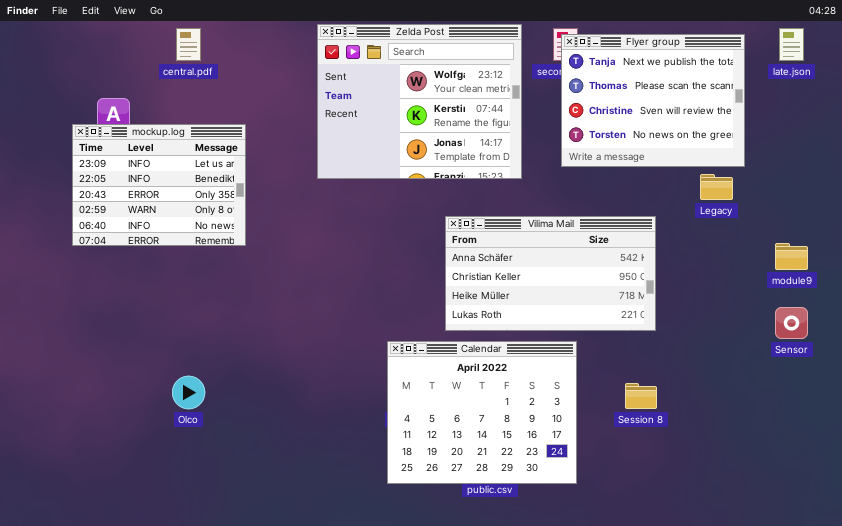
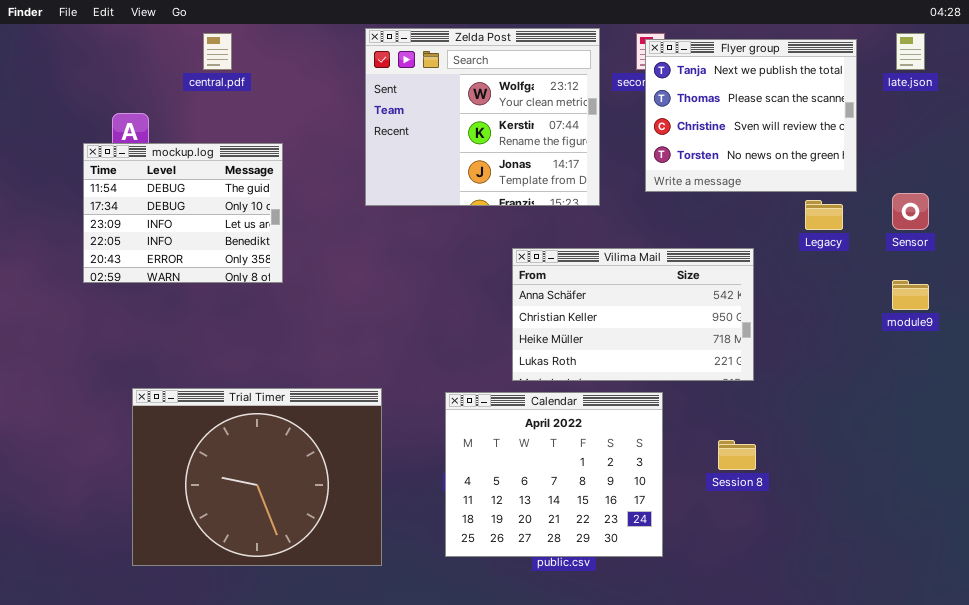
mockup.log: [72,124,246,246] -> [83,143,283,283], scrolled up 2 rows
Sensor: [775,307,808,339] -> [892,193,929,230], moved
Trial Timer: none -> [132,388,382,566], opened

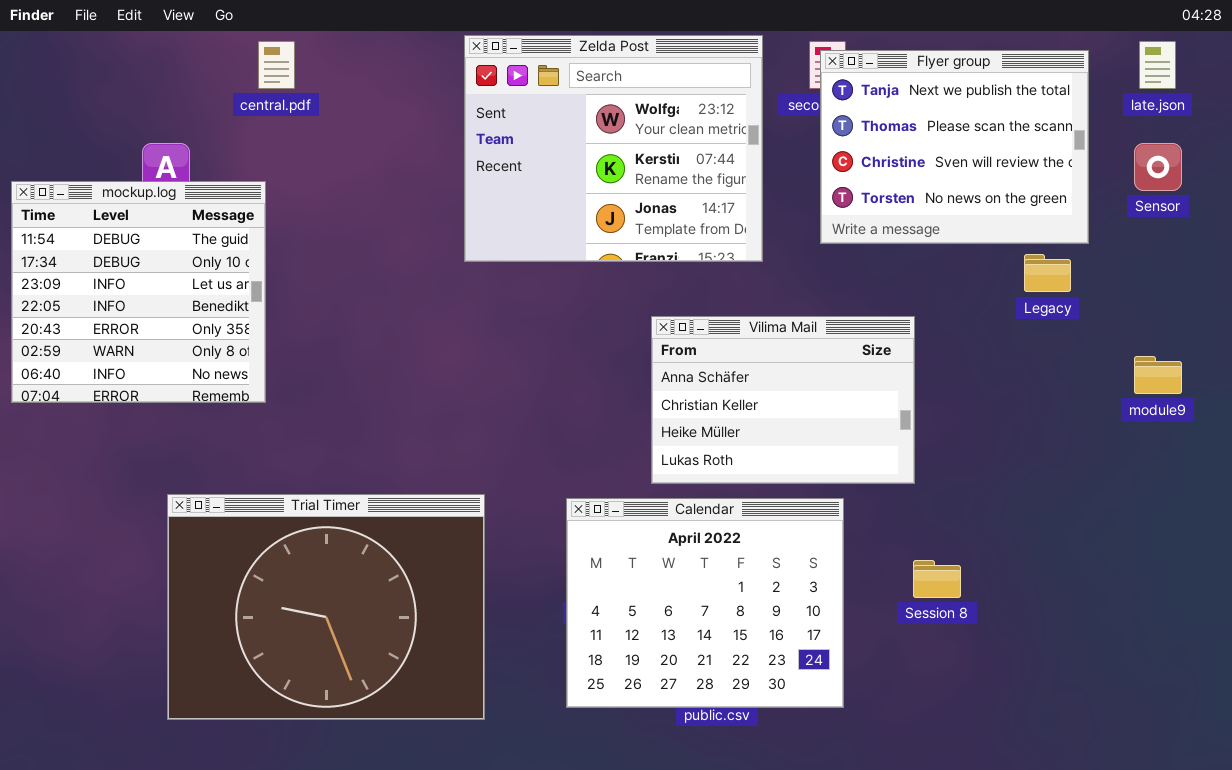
mockup.log: [83,143,283,283] -> [11,181,266,403], moved, resized
Sensor: [892,193,929,230] -> [1134,143,1182,191], moved
Vilima Mail: [512,248,754,381] -> [651,316,915,484], resized

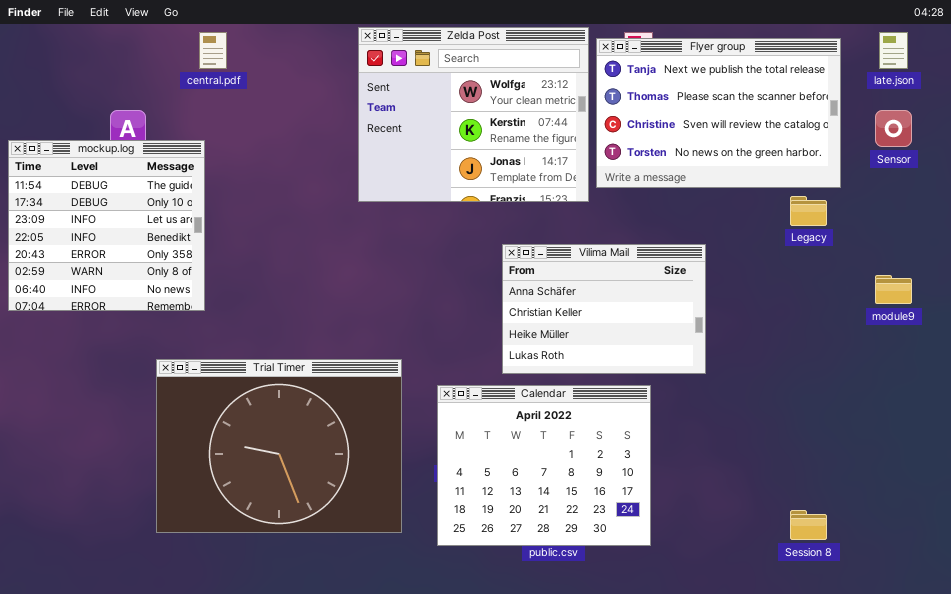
Flyer group: [820,50,1089,244] -> [596,38,841,188], resized
Trial Timer: [167,494,485,720] -> [156,359,402,533], moved
Session 8: [913,560,961,598] -> [790,510,827,540], moved

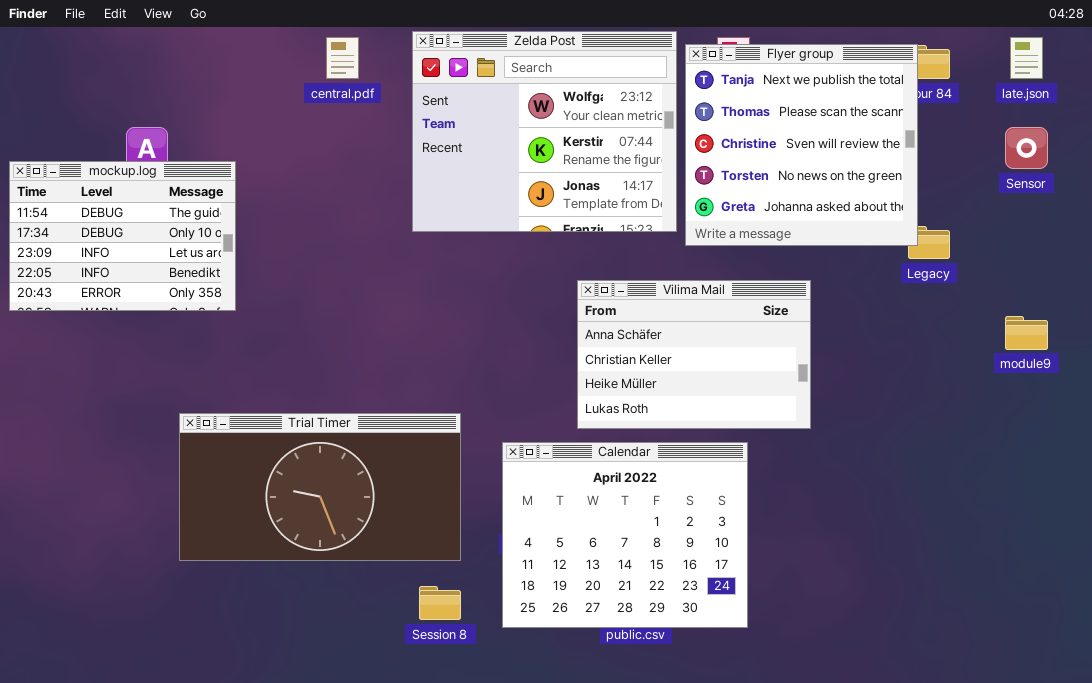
central.pdf: [199,32,227,69] -> [326,37,359,79], moved
Flyer group: [596,38,841,188] -> [685,44,918,246], resized
mockup.log: [8,140,205,311] -> [9,161,236,311], resized
Trial Timer: [156,359,402,533] -> [179,413,461,561], resized
Session 8: [790,510,827,540] -> [419,586,461,620], moved

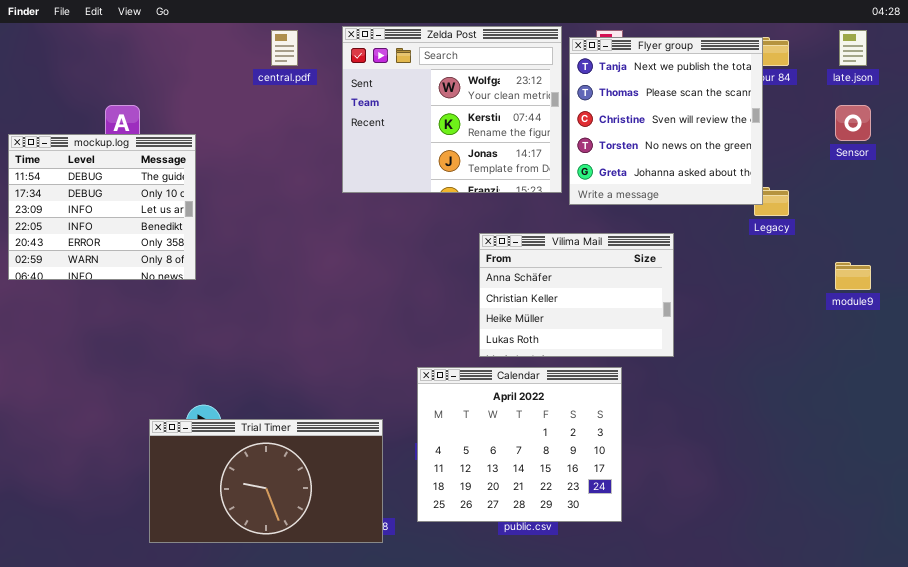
mockup.log: [9,161,236,311] -> [8,134,196,280], resized
Trial Timer: [179,413,461,561] -> [149,419,383,543], moved

